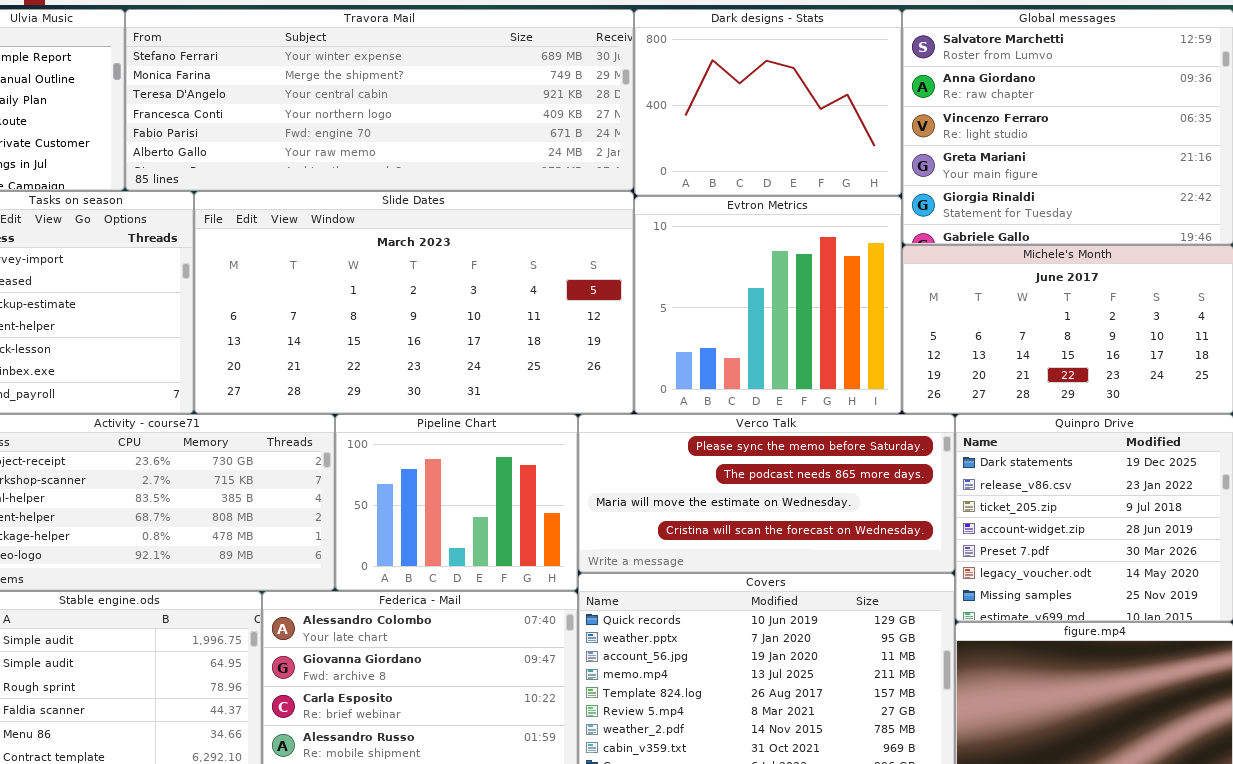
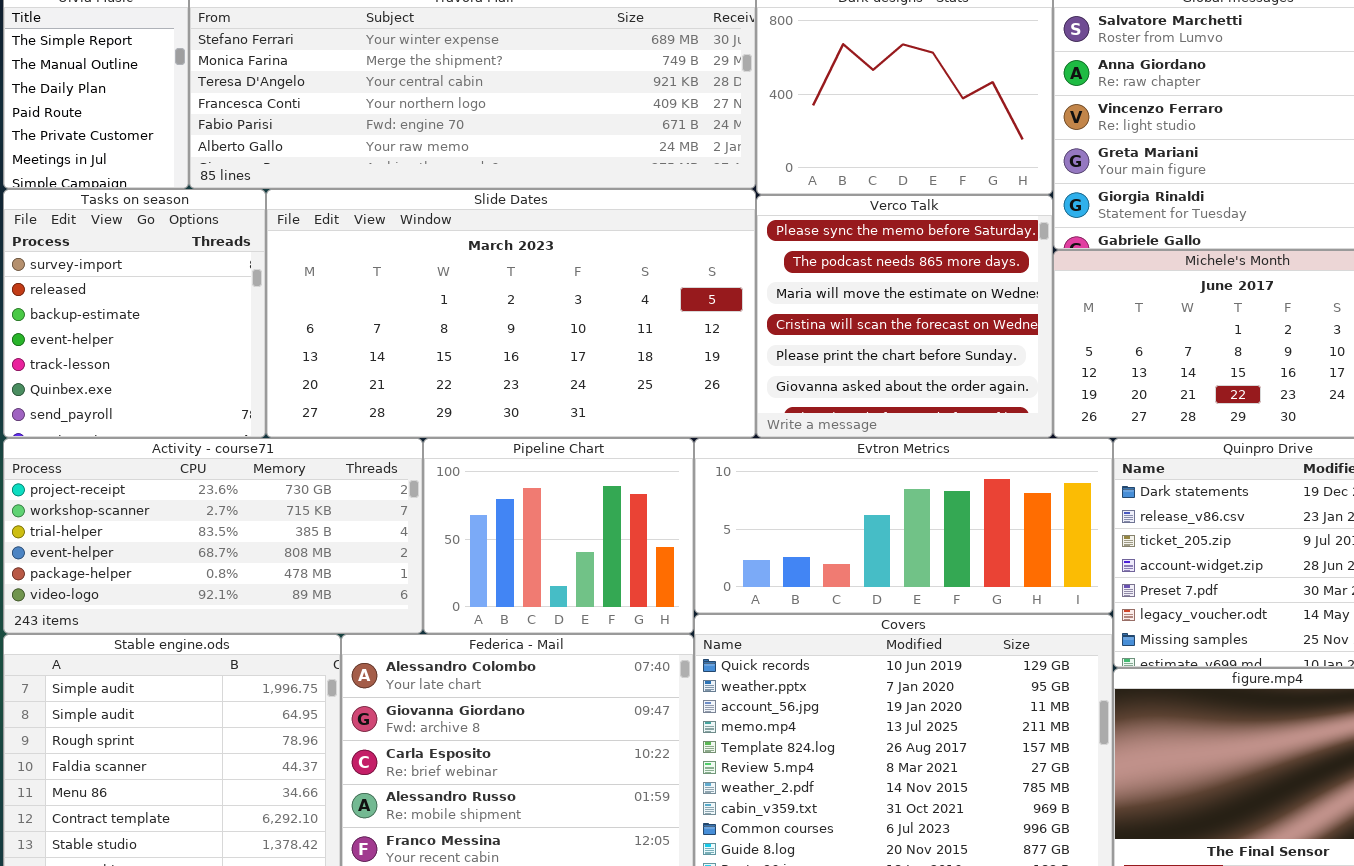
Evtron Metrics: [634,196,902,414] -> [694,438,1113,614], moved, resized
Verco Talk: [578,414,955,573] -> [756,195,1053,438], moved, resized

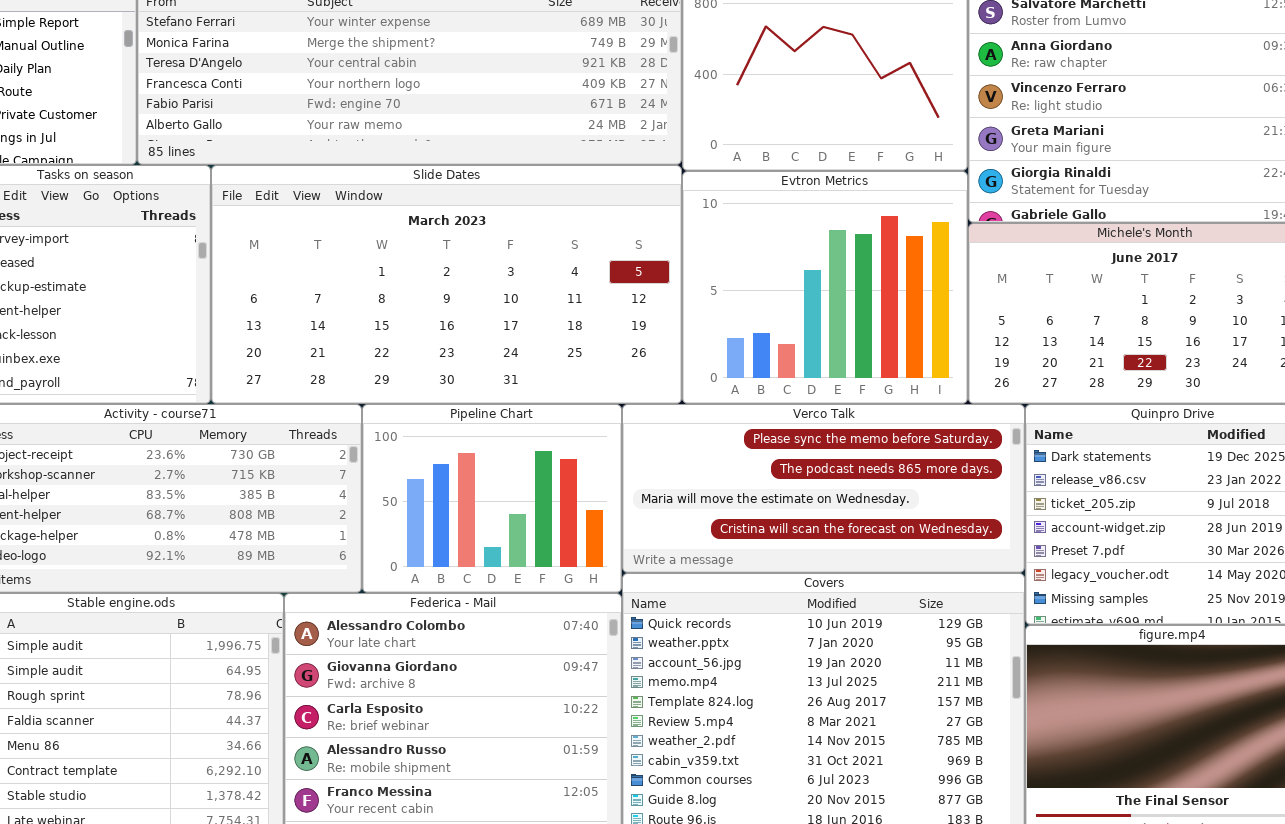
Verco Talk: [756,195,1053,438] -> [622,404,1025,573], moved, resized
Evtron Metrics: [694,438,1113,614] -> [682,171,968,404], moved, resized

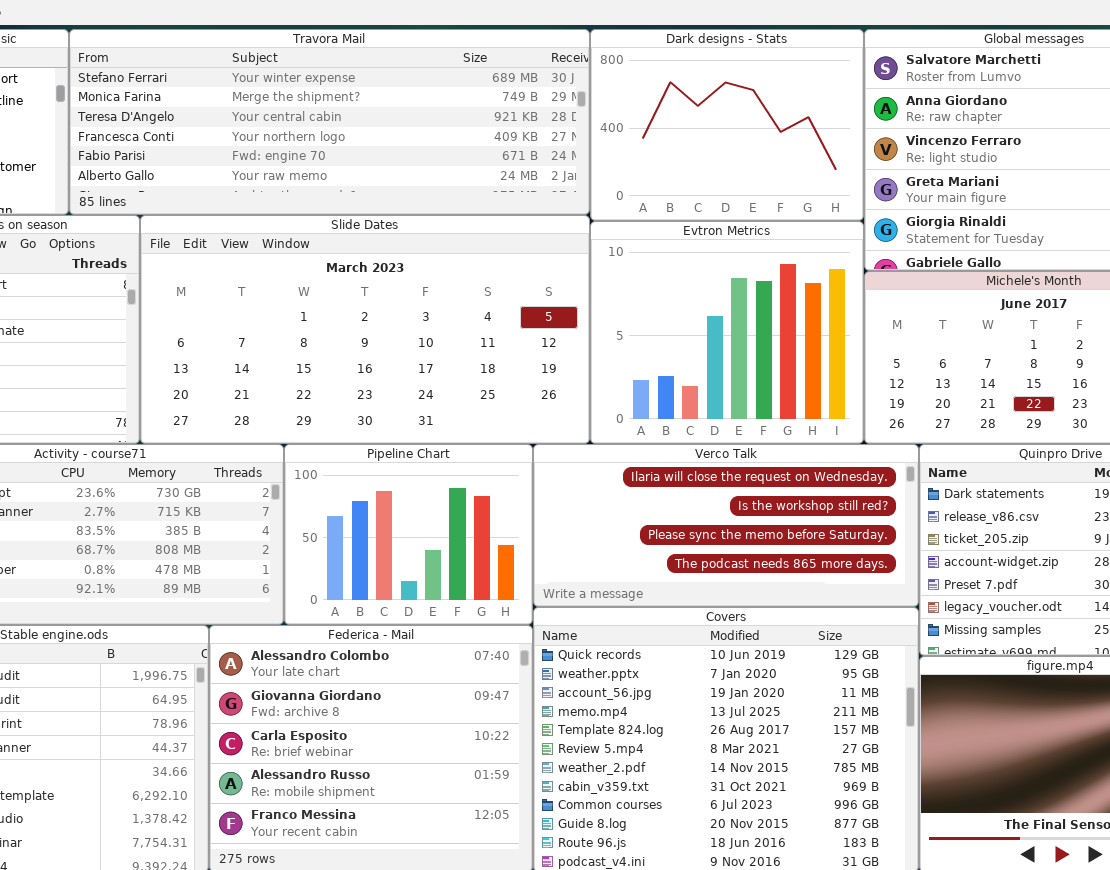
Verco Talk: [622,404,1025,573] -> [533,444,919,607], scrolled up 2 rows

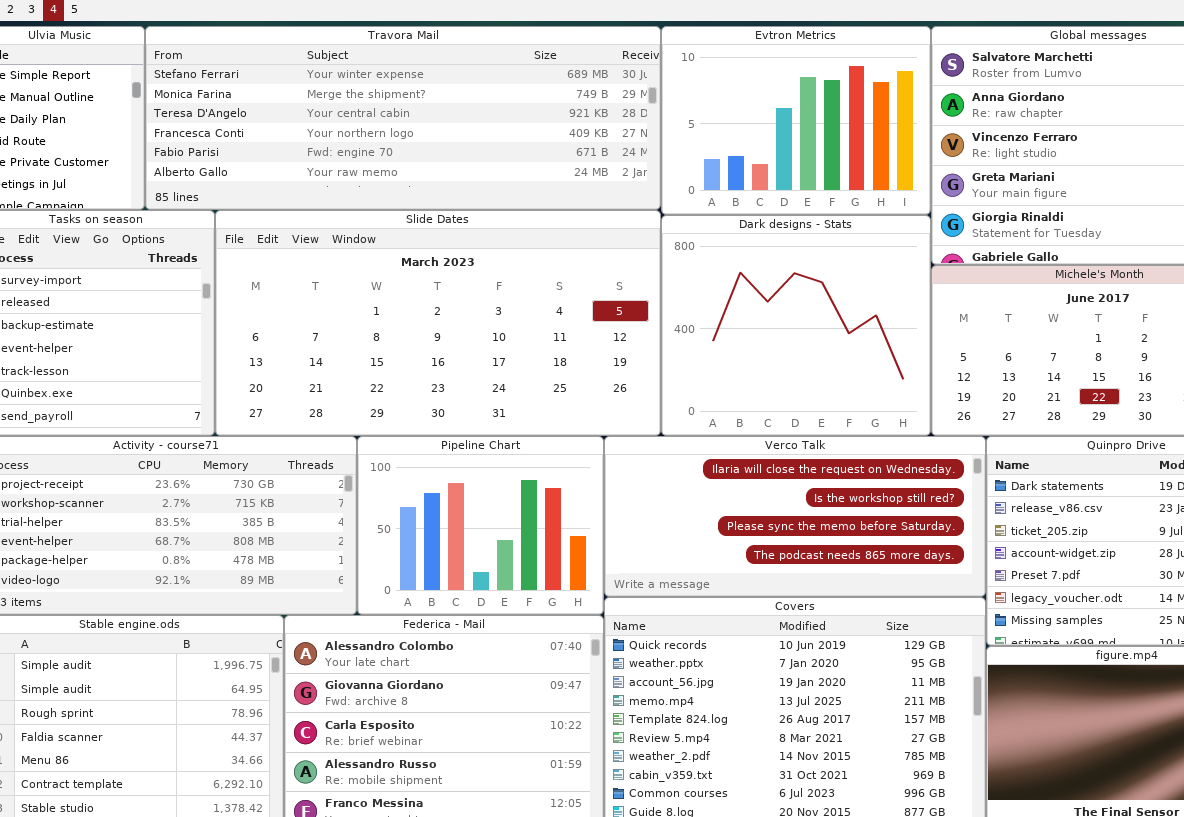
Dark designs - Stats: [590,29,864,221] -> [661,215,931,436], moved, resized
Evtron Metrics: [590,221,864,444] -> [661,26,931,215], moved, resized

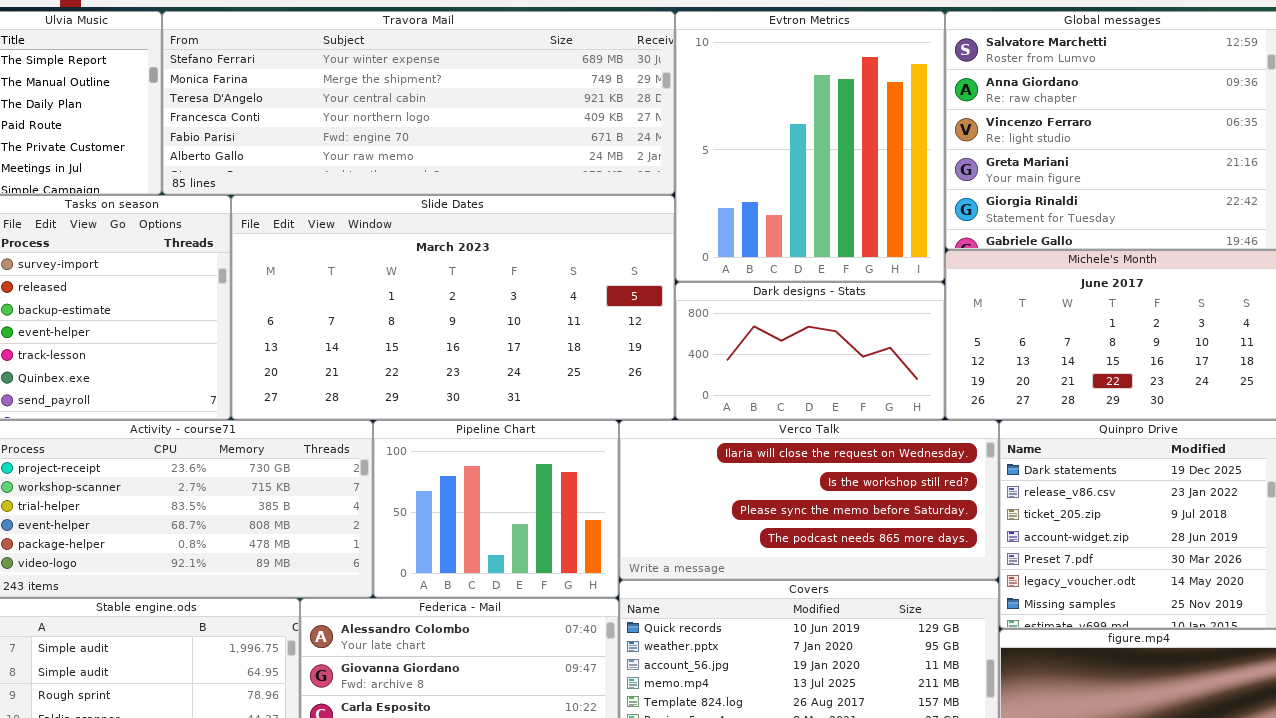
Evtron Metrics: [661,26,931,215] -> [675,11,945,282], resized
Dark designs - Stats: [661,215,931,436] -> [675,282,945,420], resized

